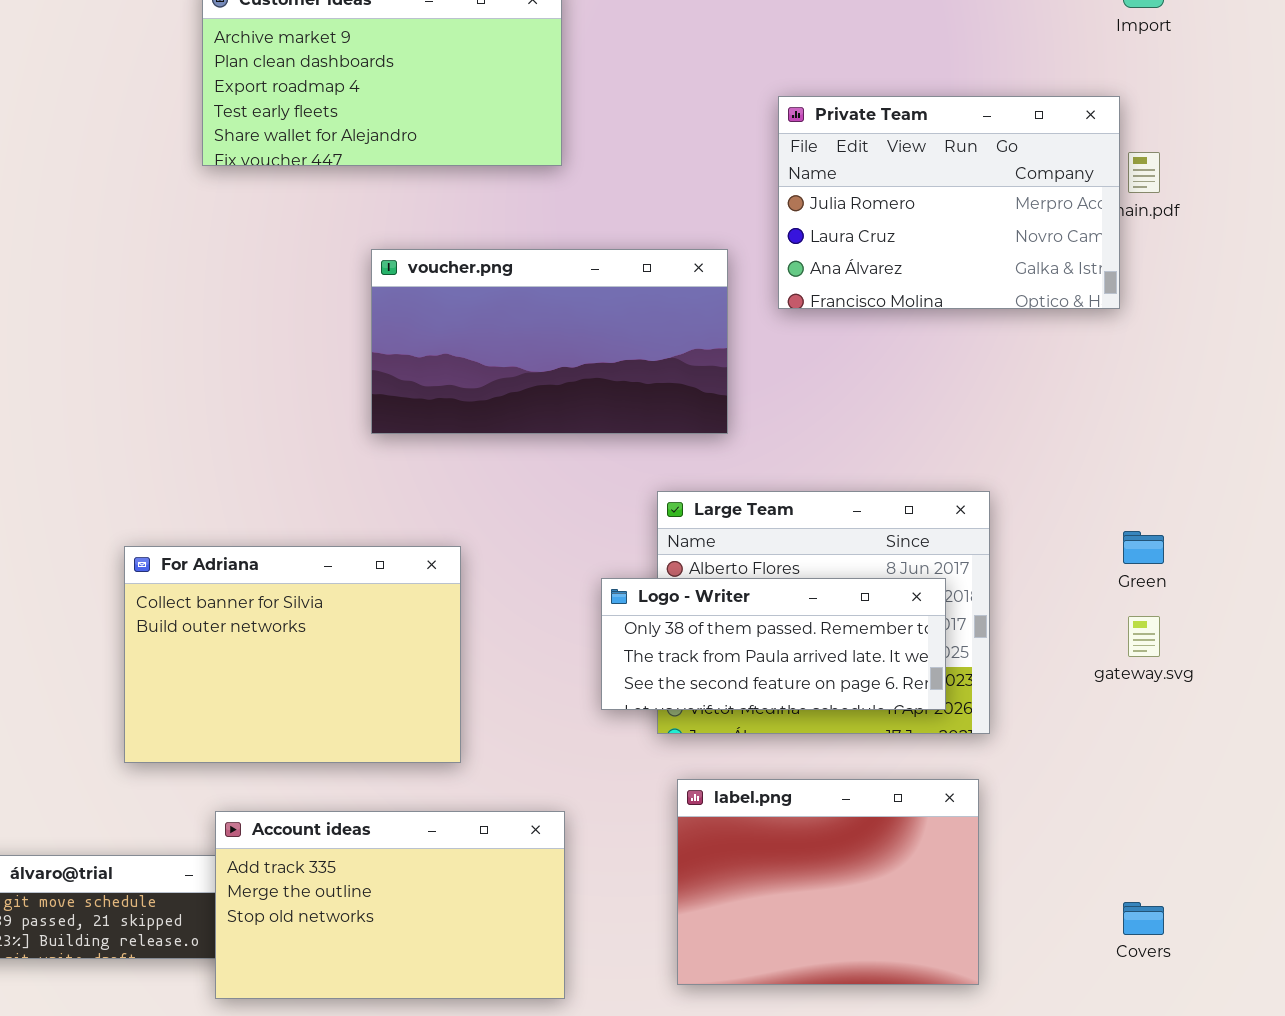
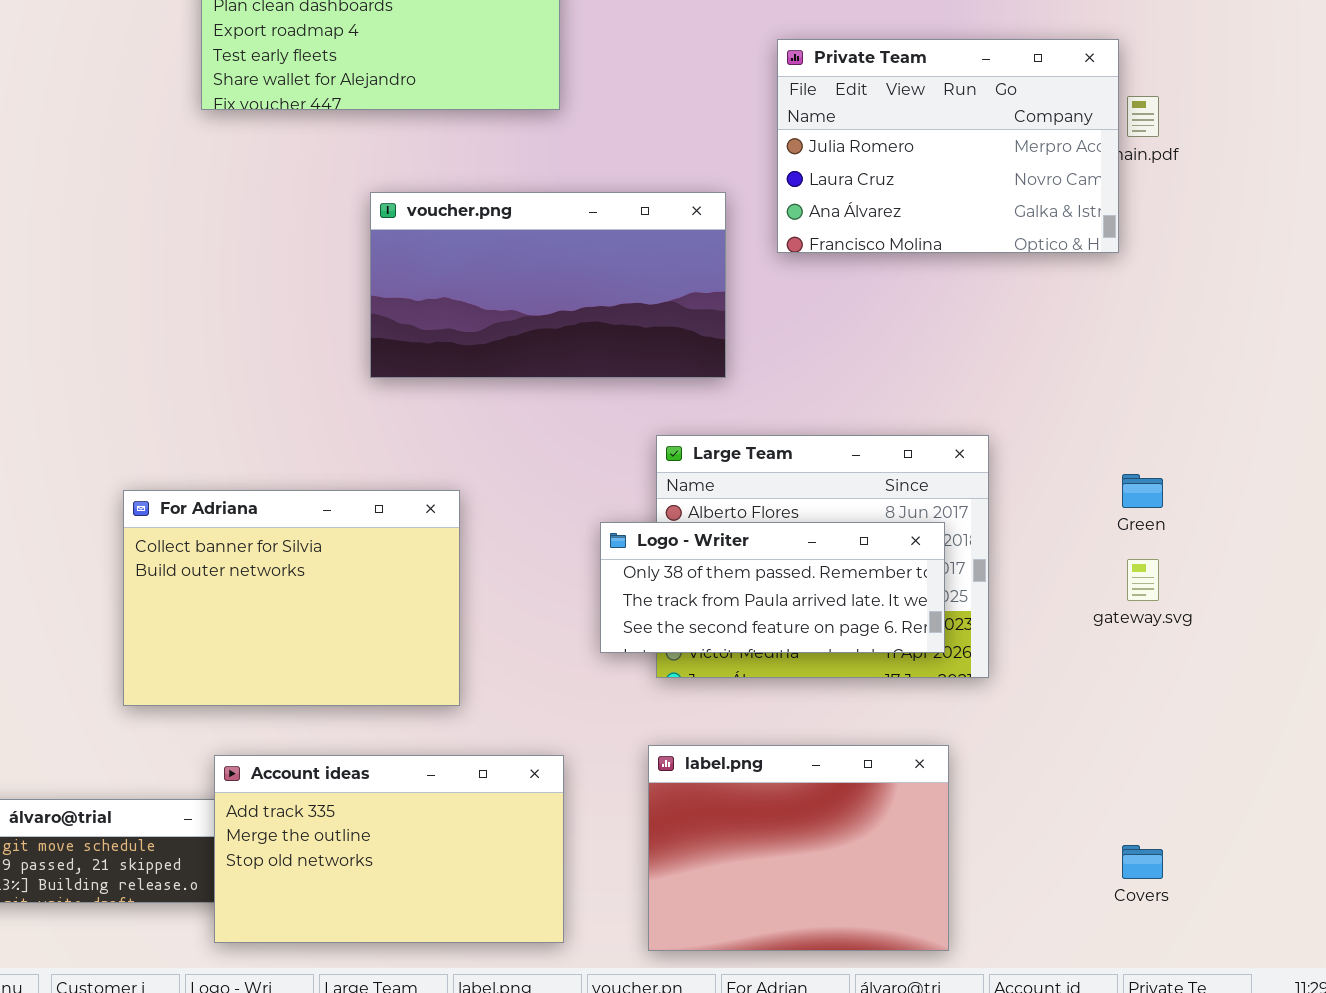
label.png: [677,779,979,985] -> [648,745,949,951], moved

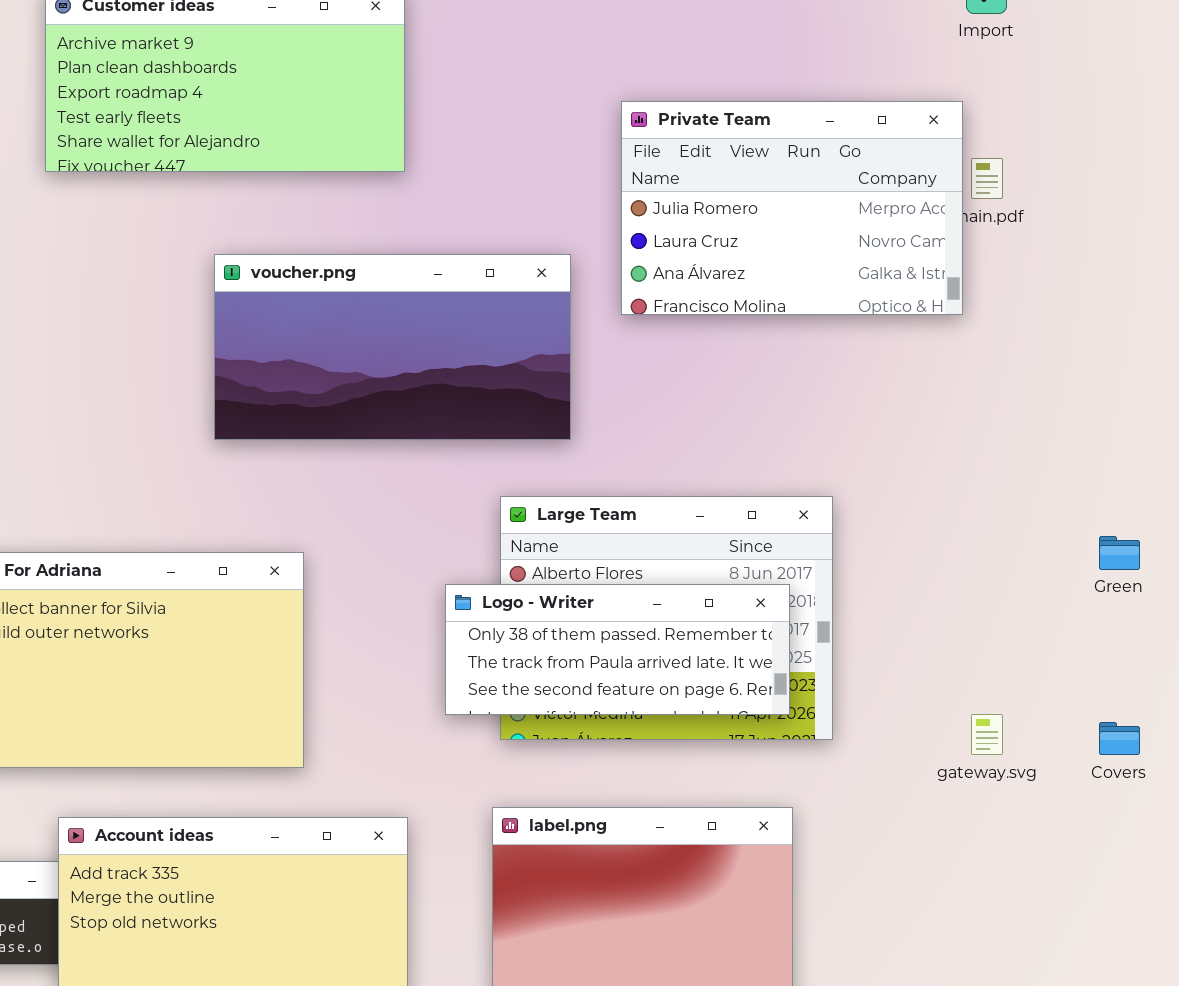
Green: [1122,474,1163,508] -> [1099,536,1140,570], moved
gateway.svg: [1127,559,1159,601] -> [971,714,1003,755], moved
Covers: [1122,845,1163,879] -> [1099,722,1140,755], moved

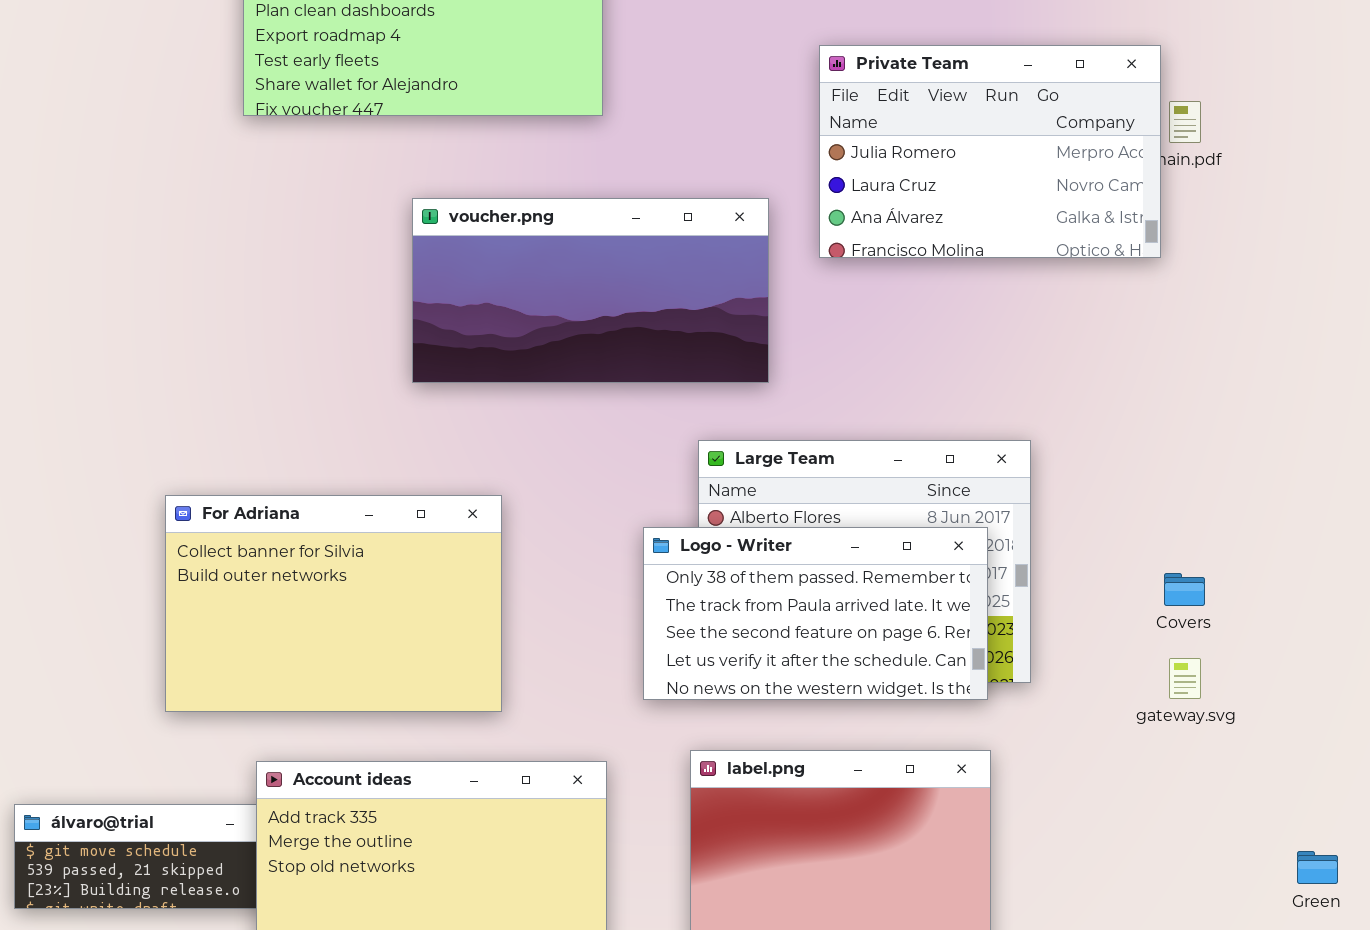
Green: [1099,536,1140,570] -> [1297,851,1338,884], moved
Logo - Writer: [445,584,790,715] -> [643,527,988,700], resized
Covers: [1099,722,1140,755] -> [1164,573,1205,606], moved

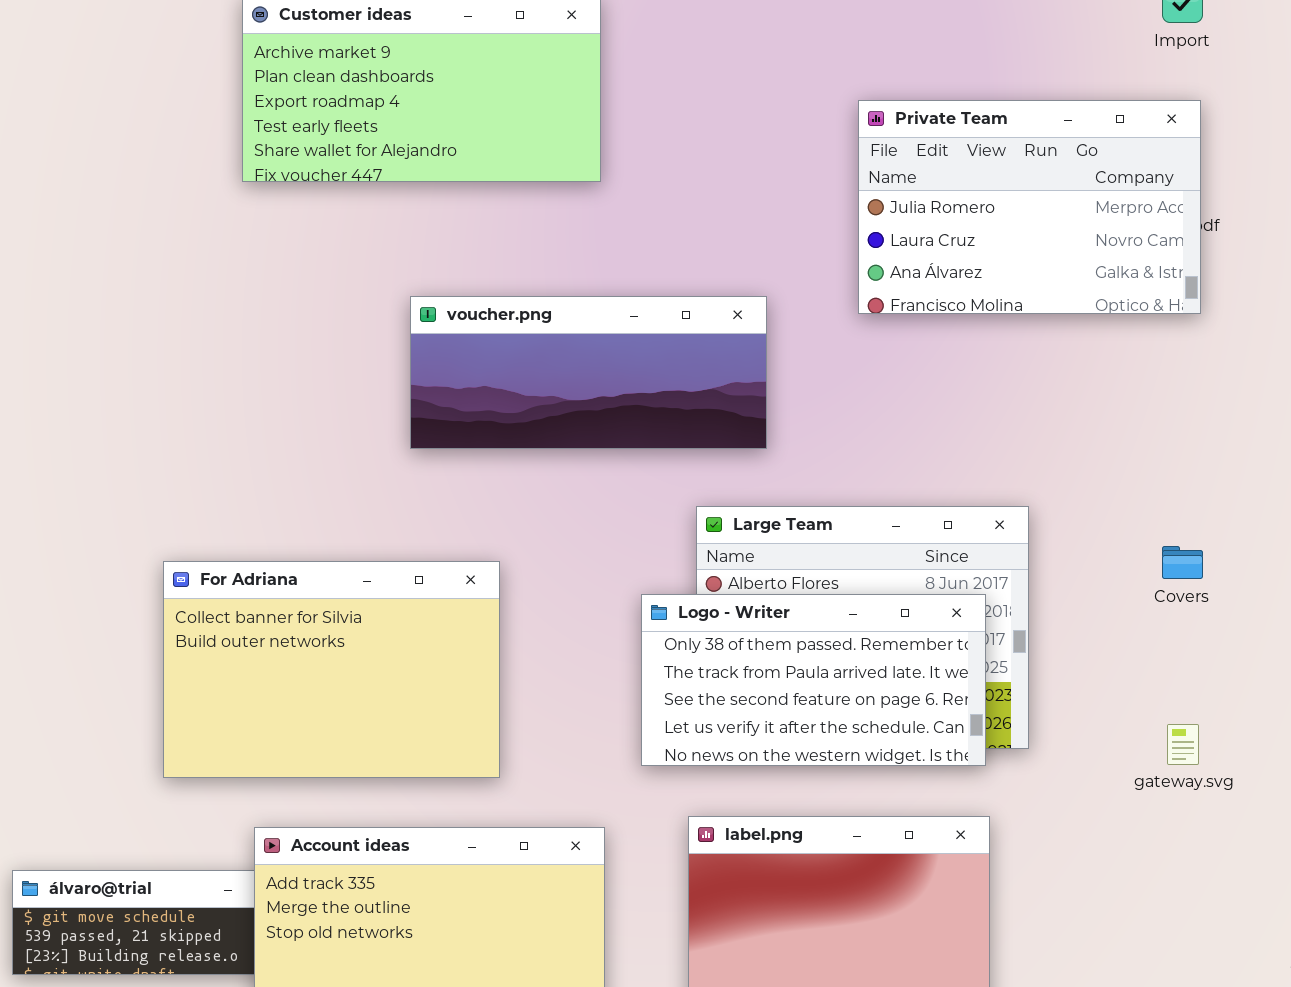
Private Team: [819,45,1161,258] -> [858,100,1201,314], moved
voucher.png: [412,198,769,383] -> [410,296,767,449], resized
Covers: [1164,573,1205,606] -> [1162,546,1203,579], moved

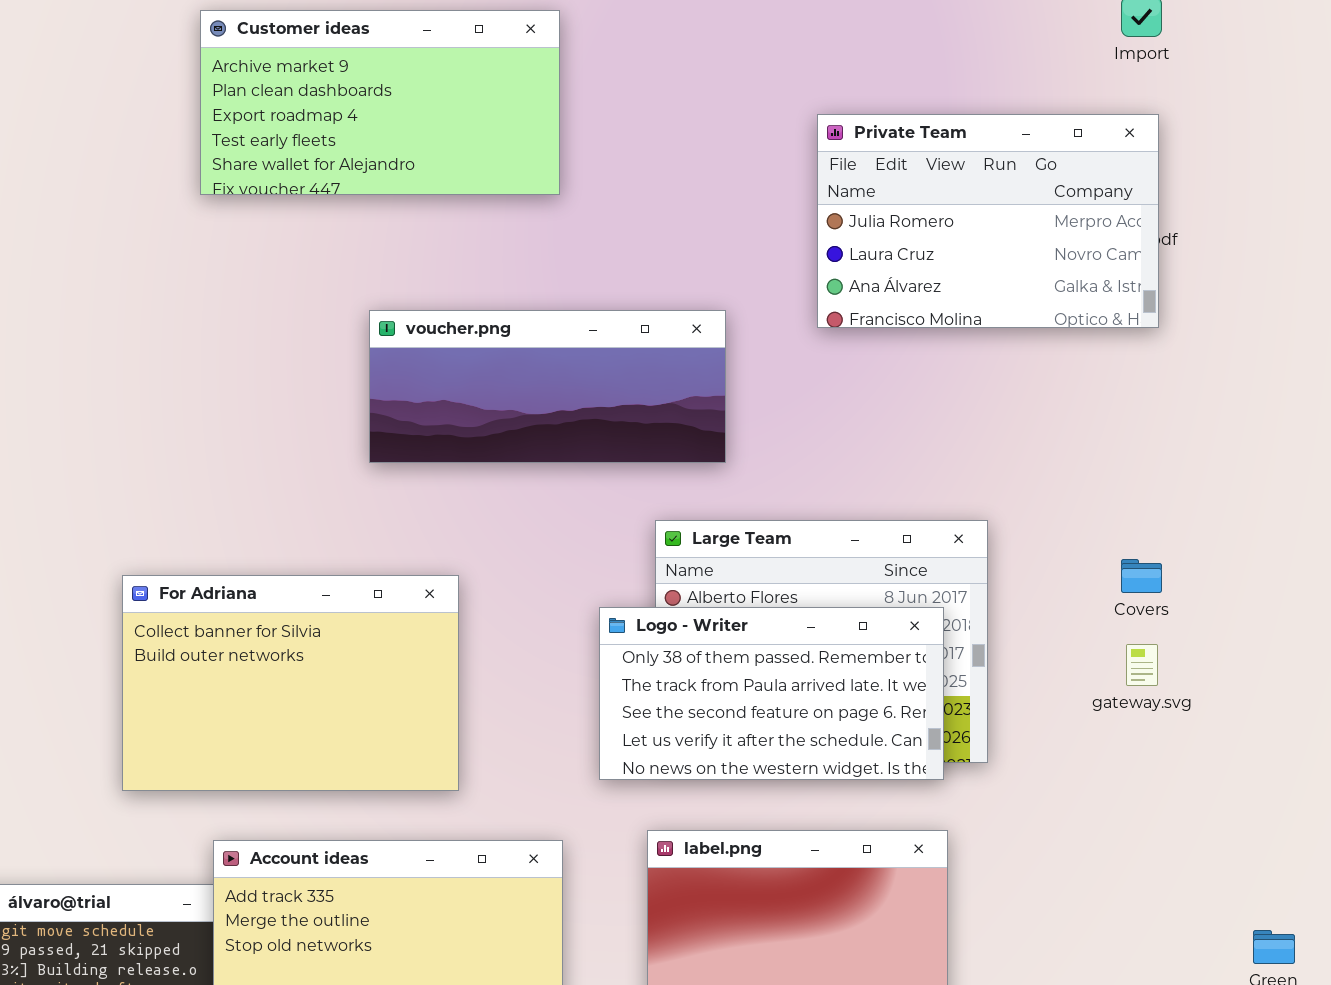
gateway.svg: [1167,724,1199,765] -> [1126,644,1158,686], moved

